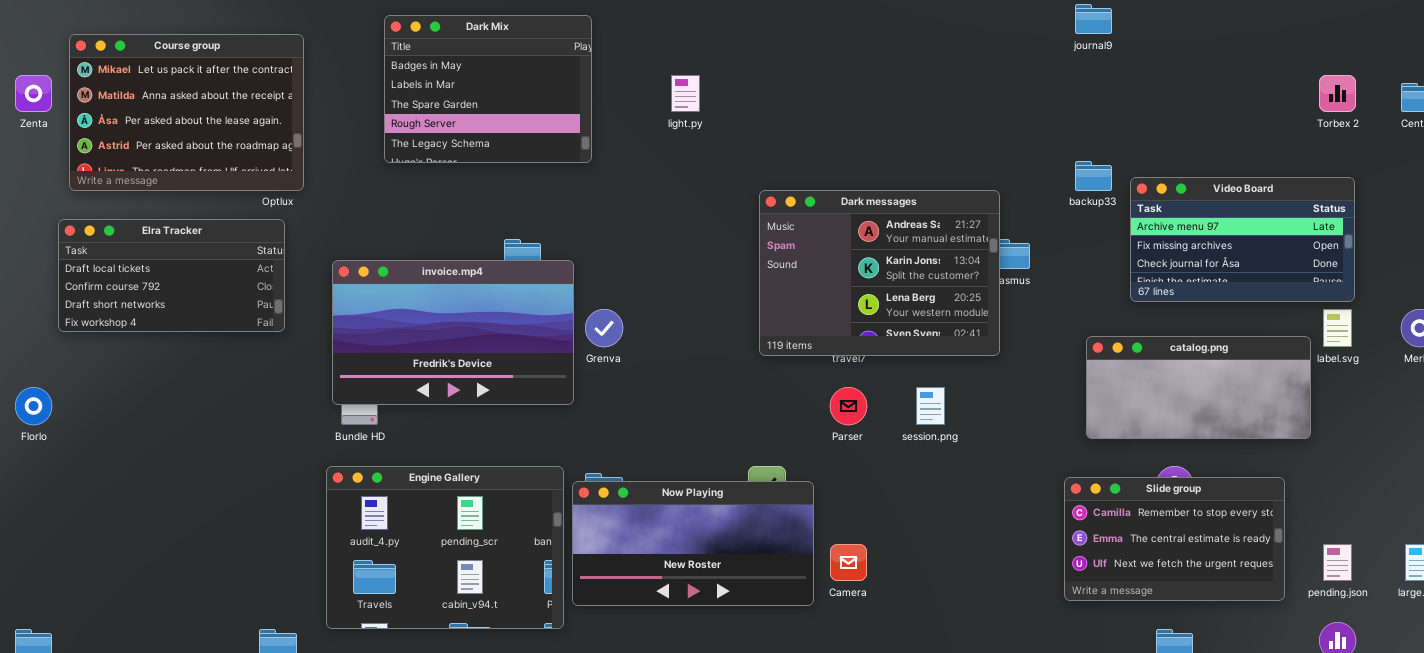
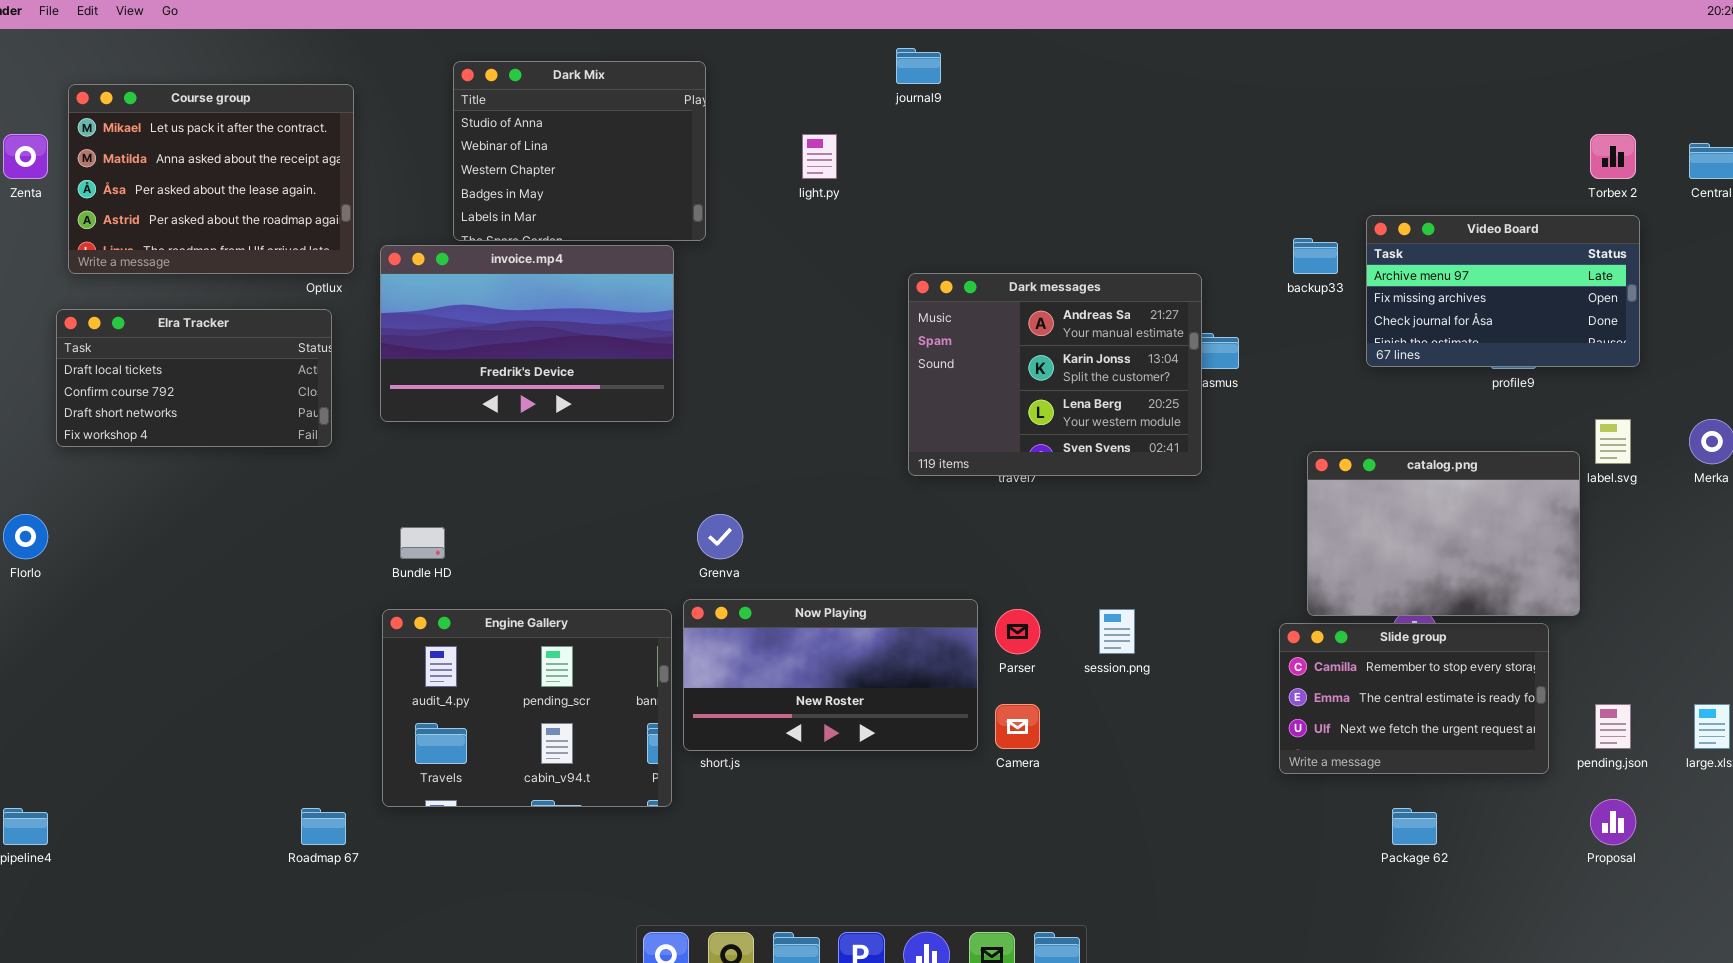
journal9: [1075,4,1112,34] -> [896,48,941,84], moved
Dark Mix: [384,15,592,163] -> [453,61,706,241], scrolled up 3 rows
Video Board: [1130,177,1355,302] -> [1366,215,1640,367], moved
invoice.mp4: [332,260,574,405] -> [380,245,674,422], moved
Grenva: [585,309,623,347] -> [697,514,743,559], moved
catalog.png: [1086,336,1311,439] -> [1307,451,1580,616], resized
Parser: [830,387,867,425] -> [995,609,1040,654], moved
session.png: [916,387,945,425] -> [1099,609,1135,654], moved
Now Playing: [572,481,814,606] -> [683,599,978,751], moved

